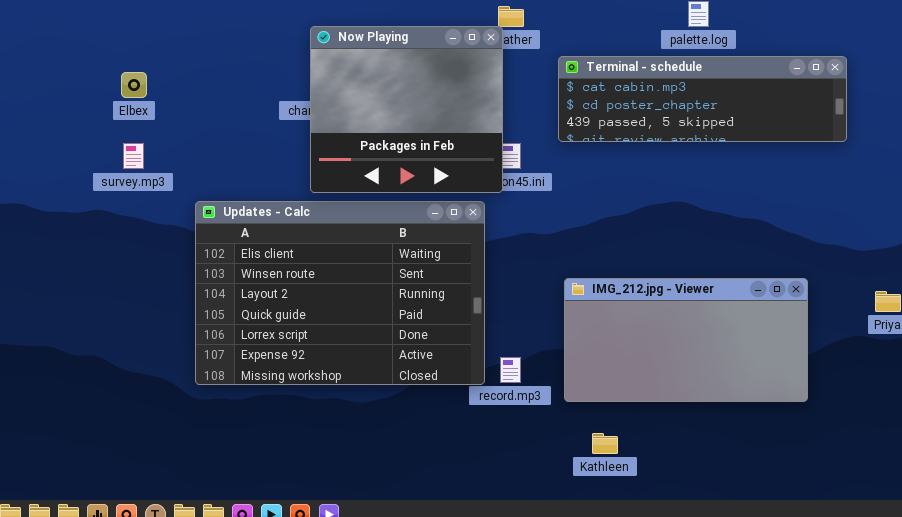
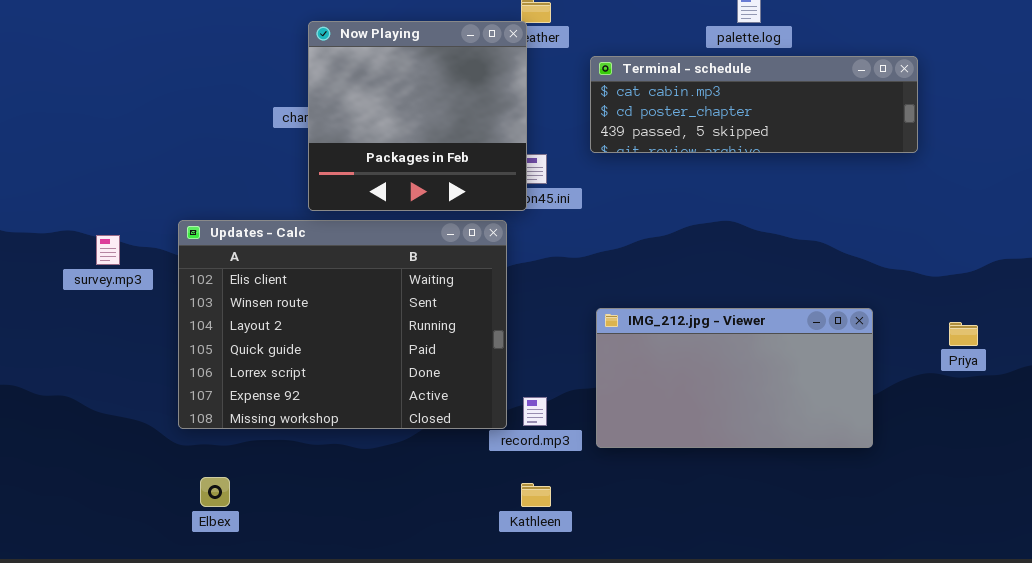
Elbex: [121,72,147,98] -> [200,477,230,507], moved
survey.mp3: [123,143,144,169] -> [96,235,120,265], moved
Kathleen: [592,433,618,454] -> [521,483,551,507], moved

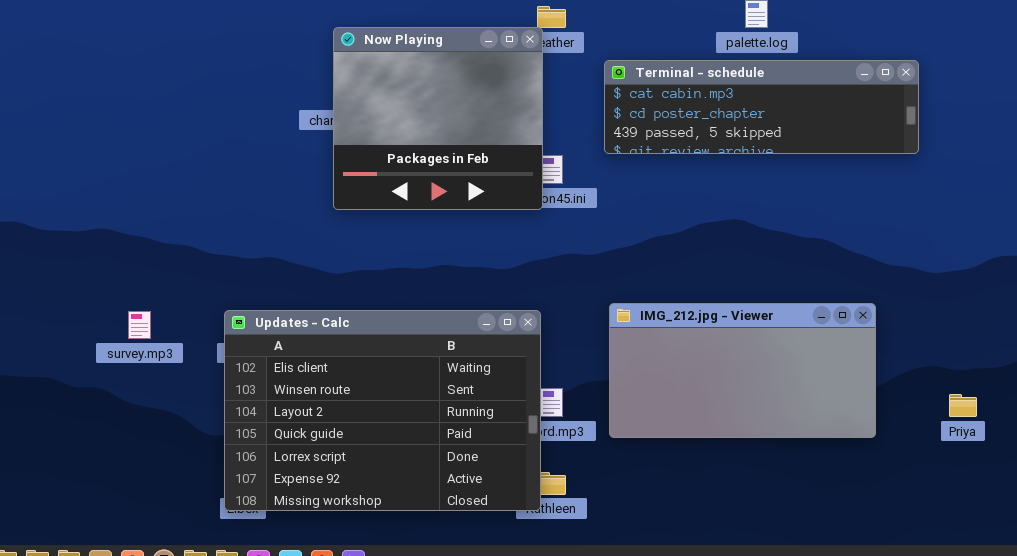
Updates - Calc: [178,220,507,429] -> [224,310,541,511], moved
survey.mp3: [96,235,120,265] -> [128,311,151,339], moved
Priya: [949,322,978,346] -> [949,394,977,417], moved

